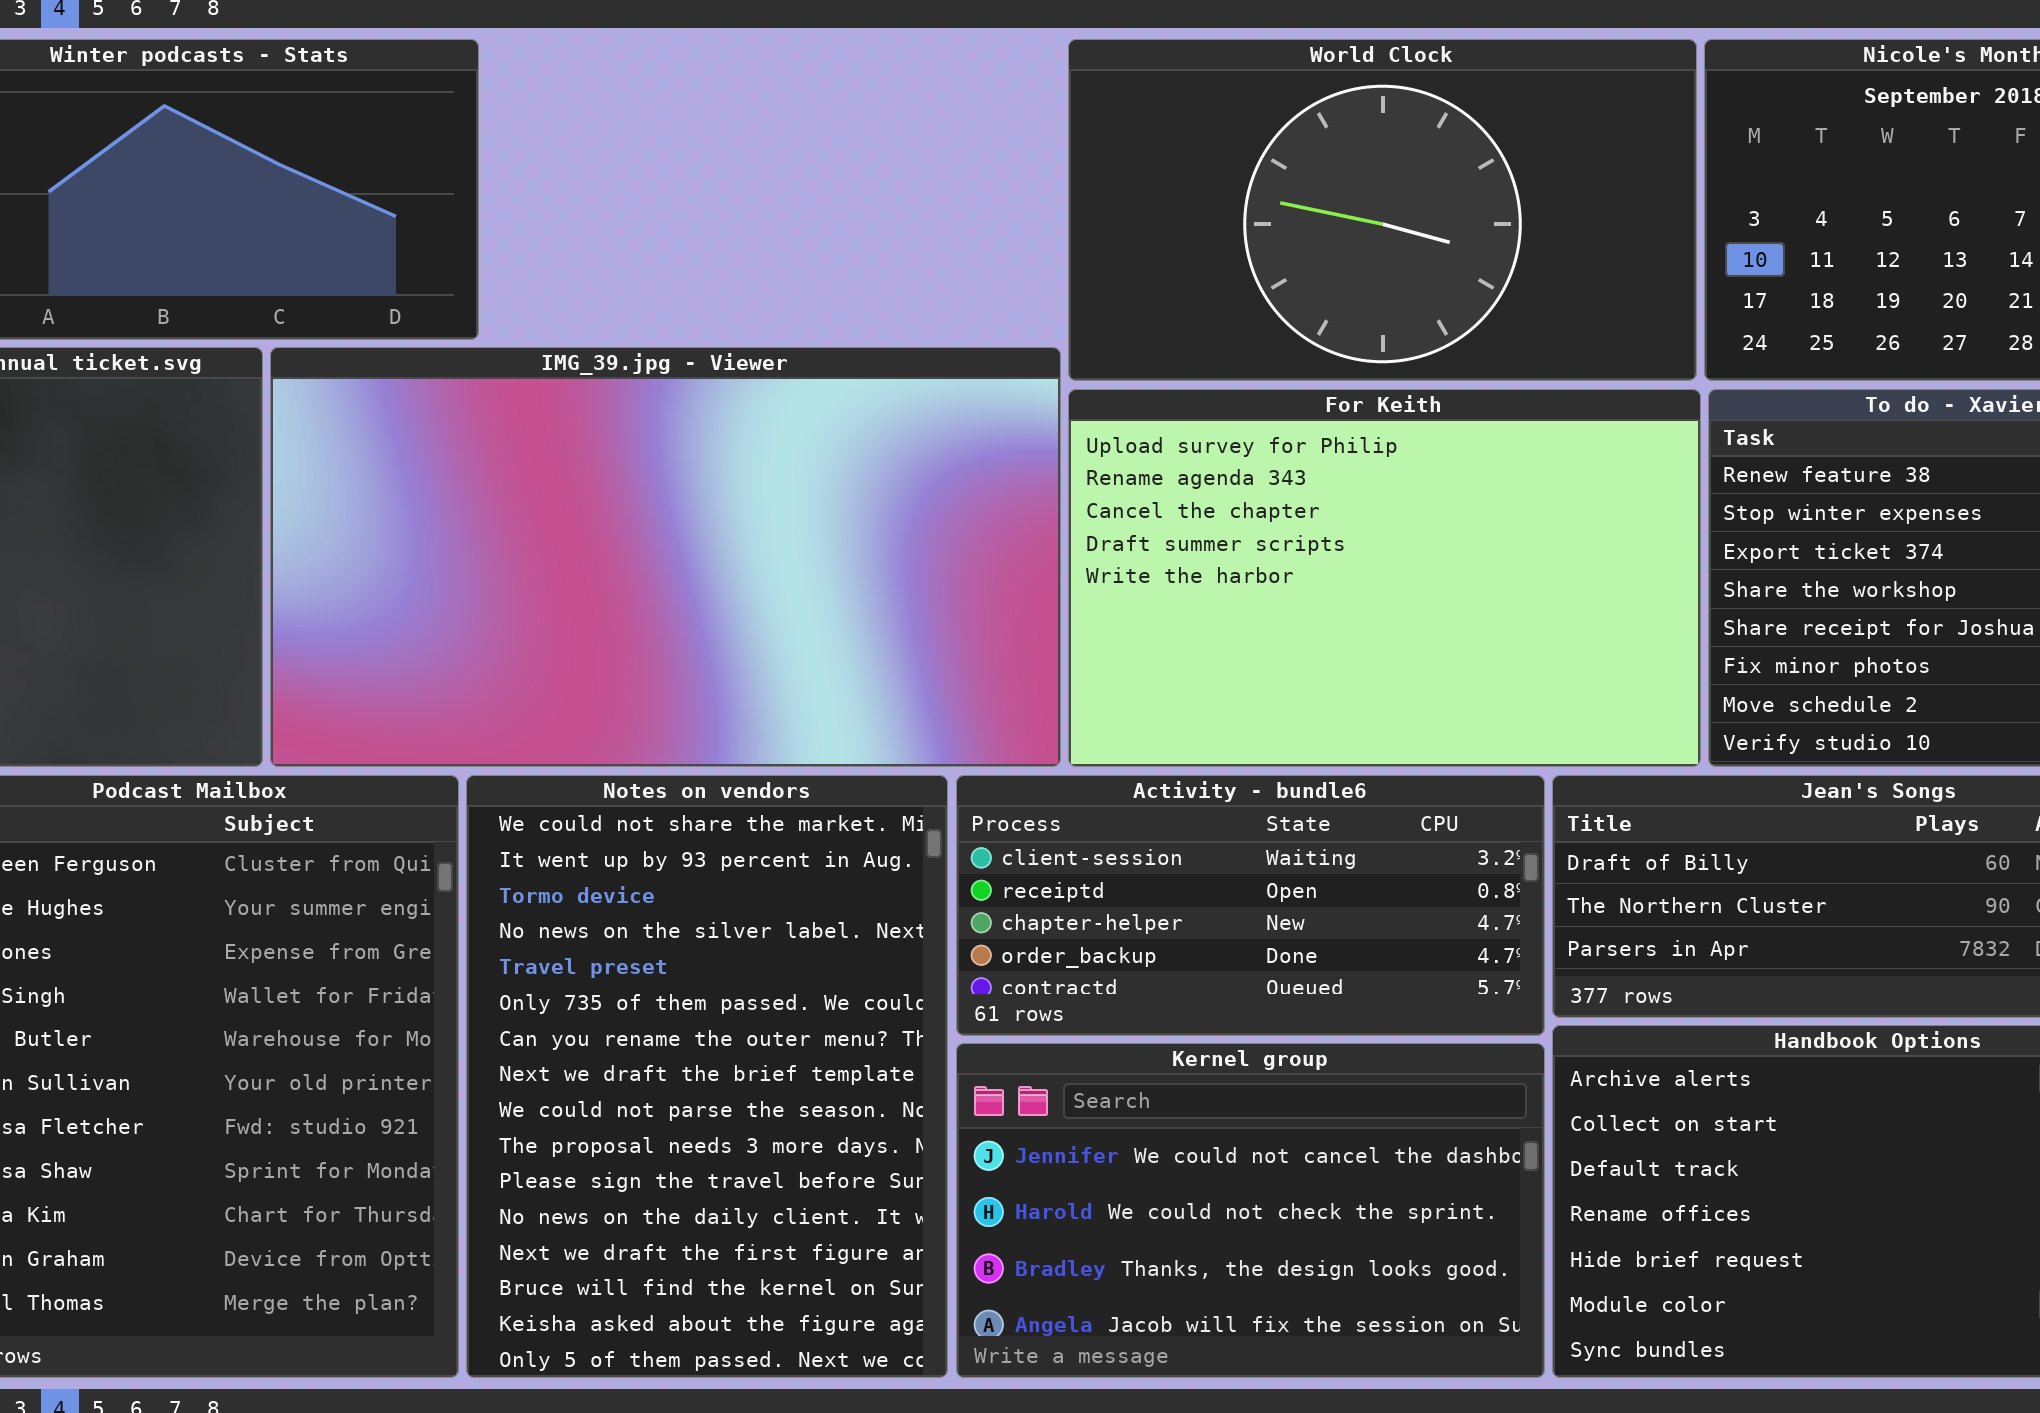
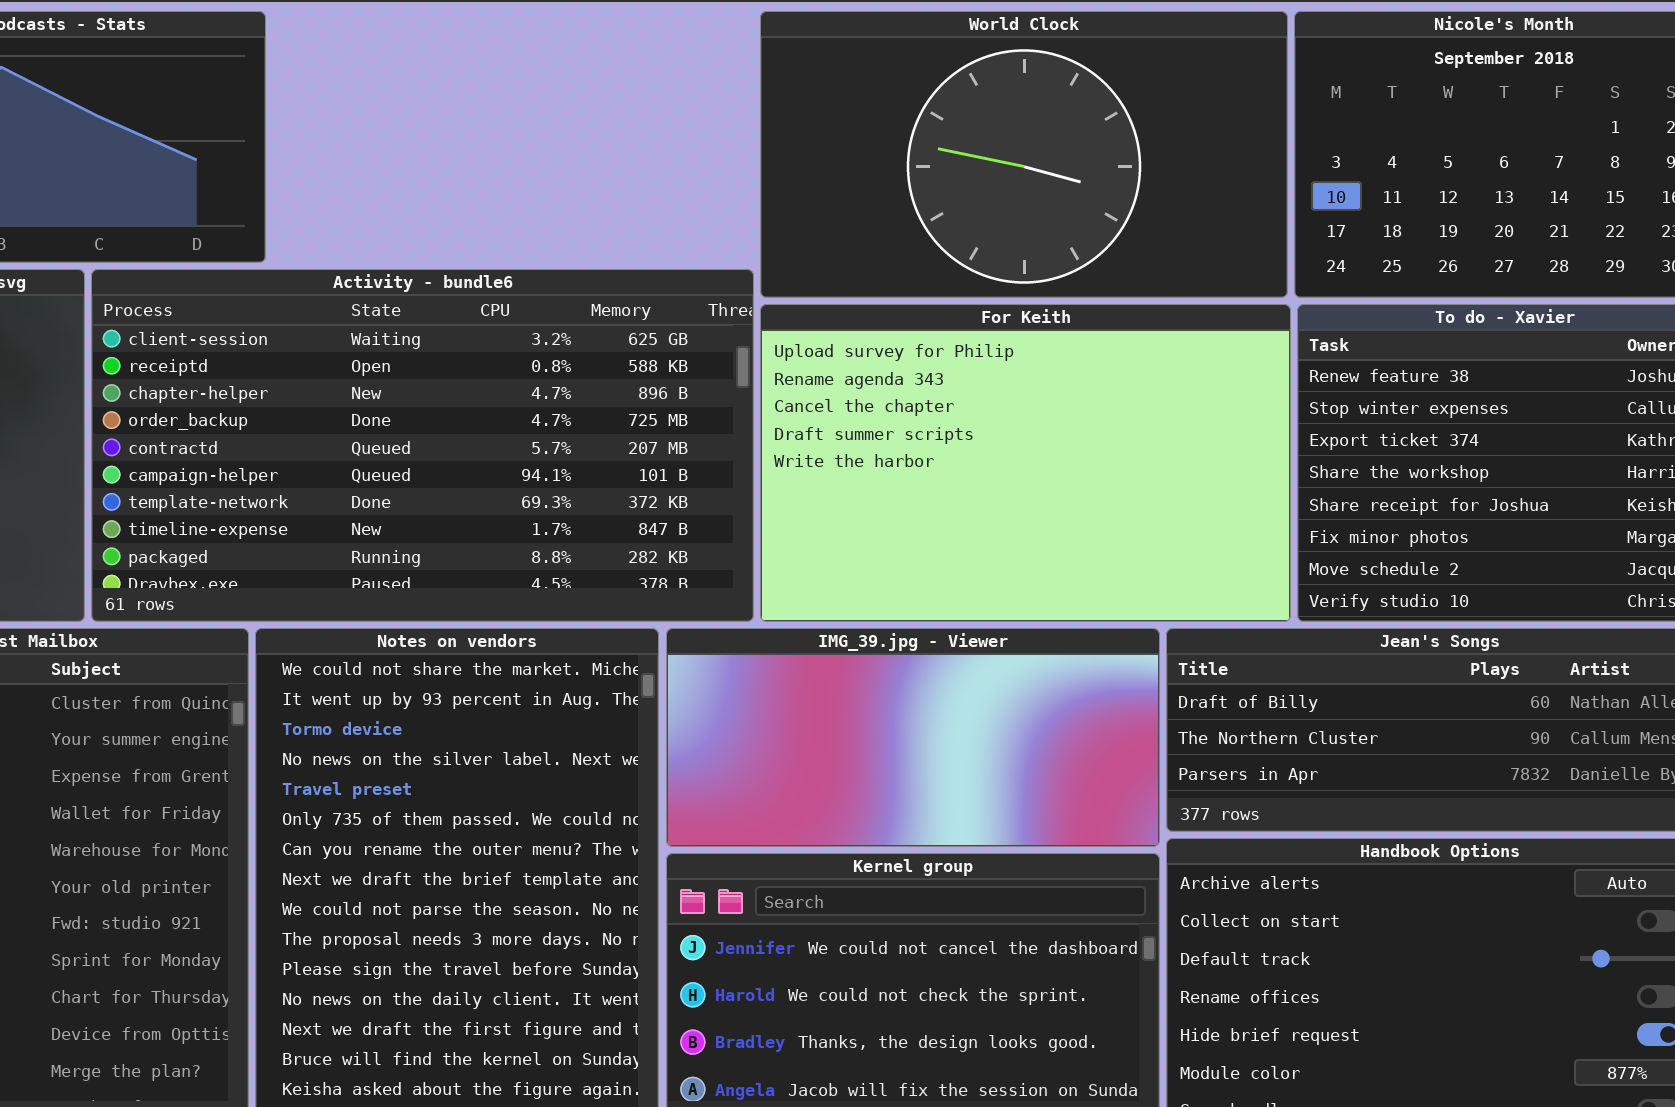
IMG_39.jpg - Viewer: [270,347,1061,767] -> [666,628,1160,847], moved, resized
Activity - bundle6: [956,775,1545,1036] -> [91,269,754,622], moved, resized

